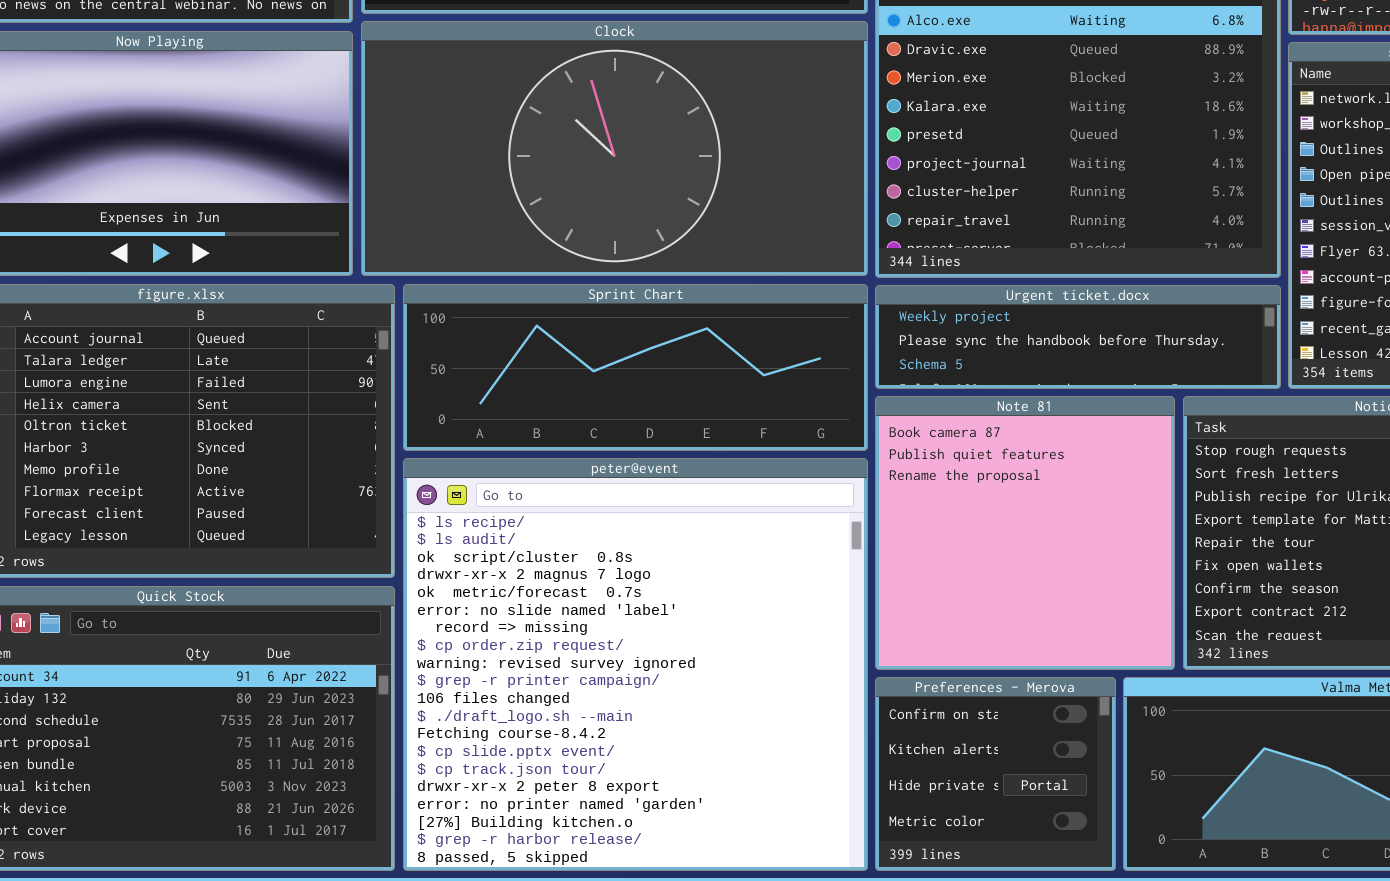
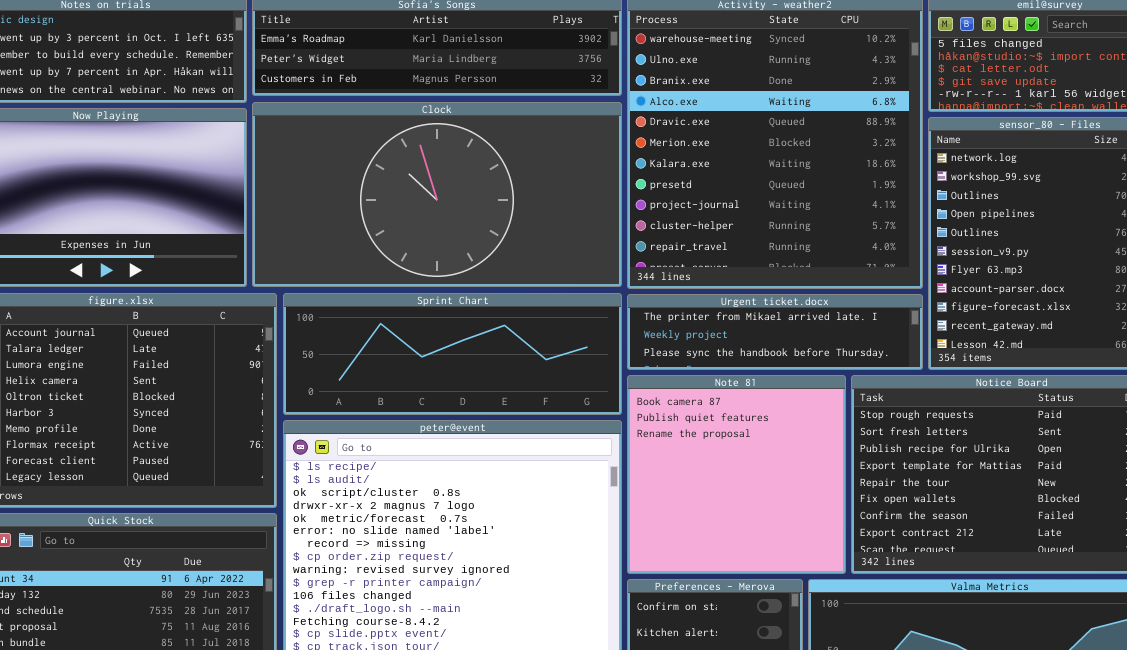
Urgent ticket.docx: [875,285,1281,389] -> [627,294,923,370], scrolled up 1 row

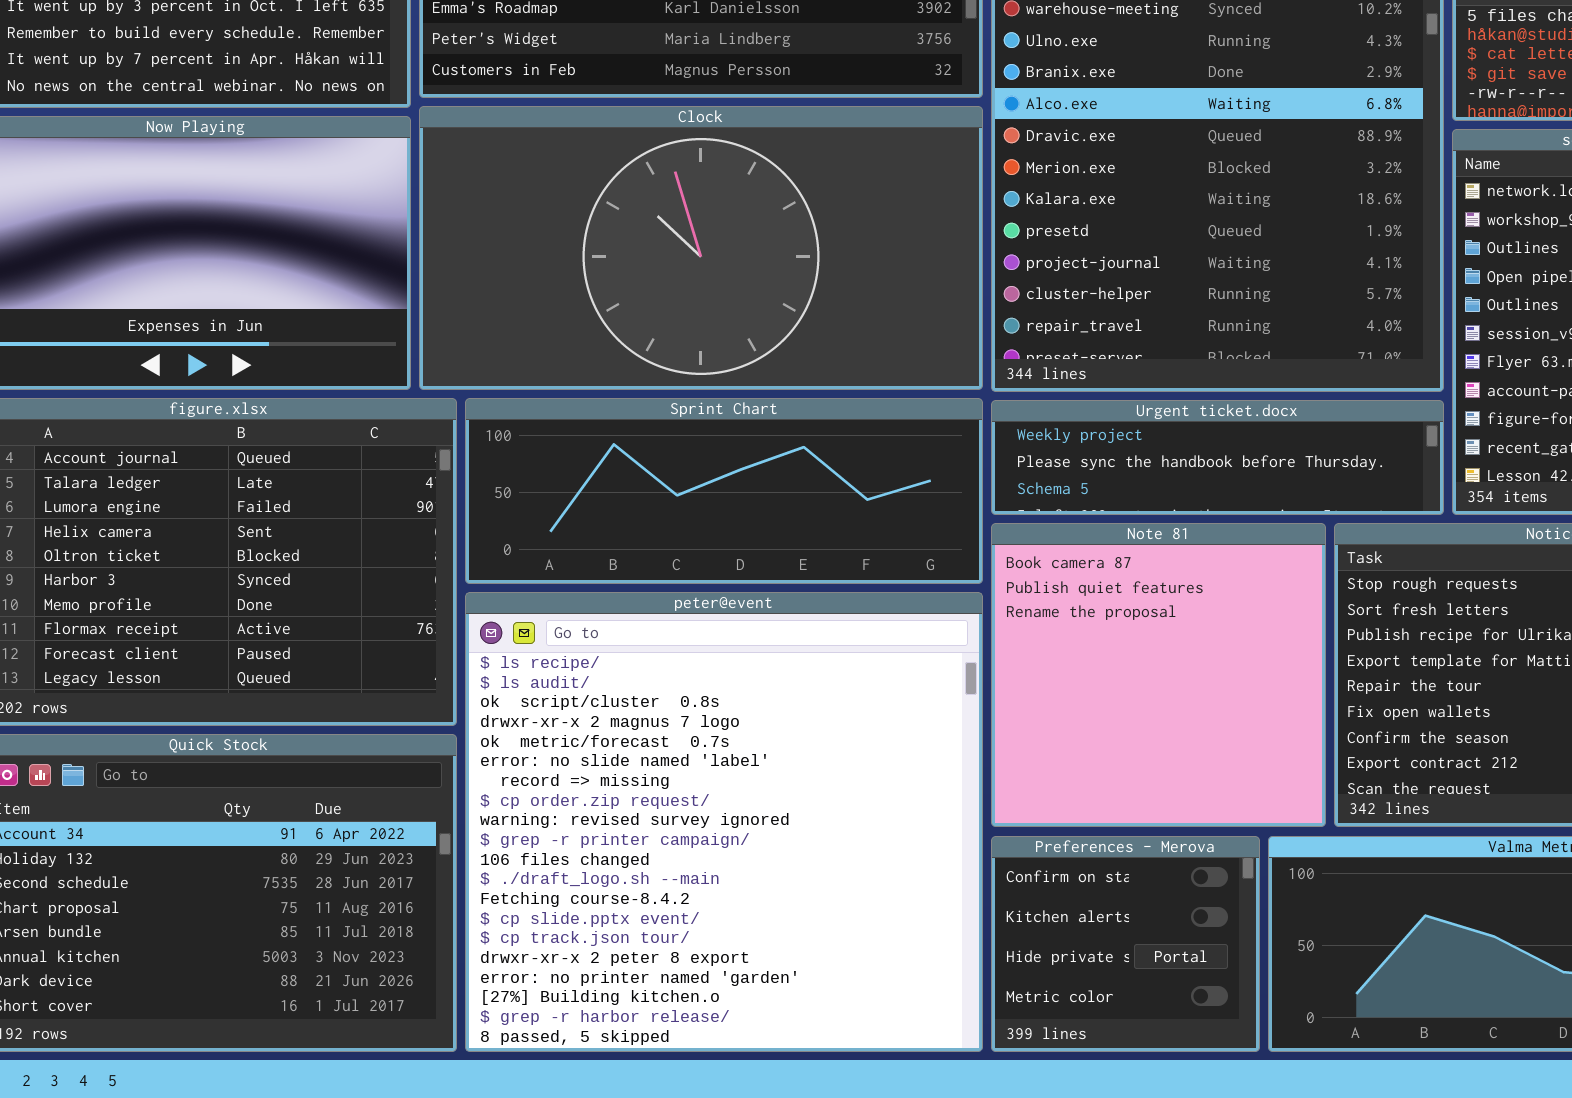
Urgent ticket.docx: [627,294,923,370] -> [991,400,1444,515], scrolled down 1 row

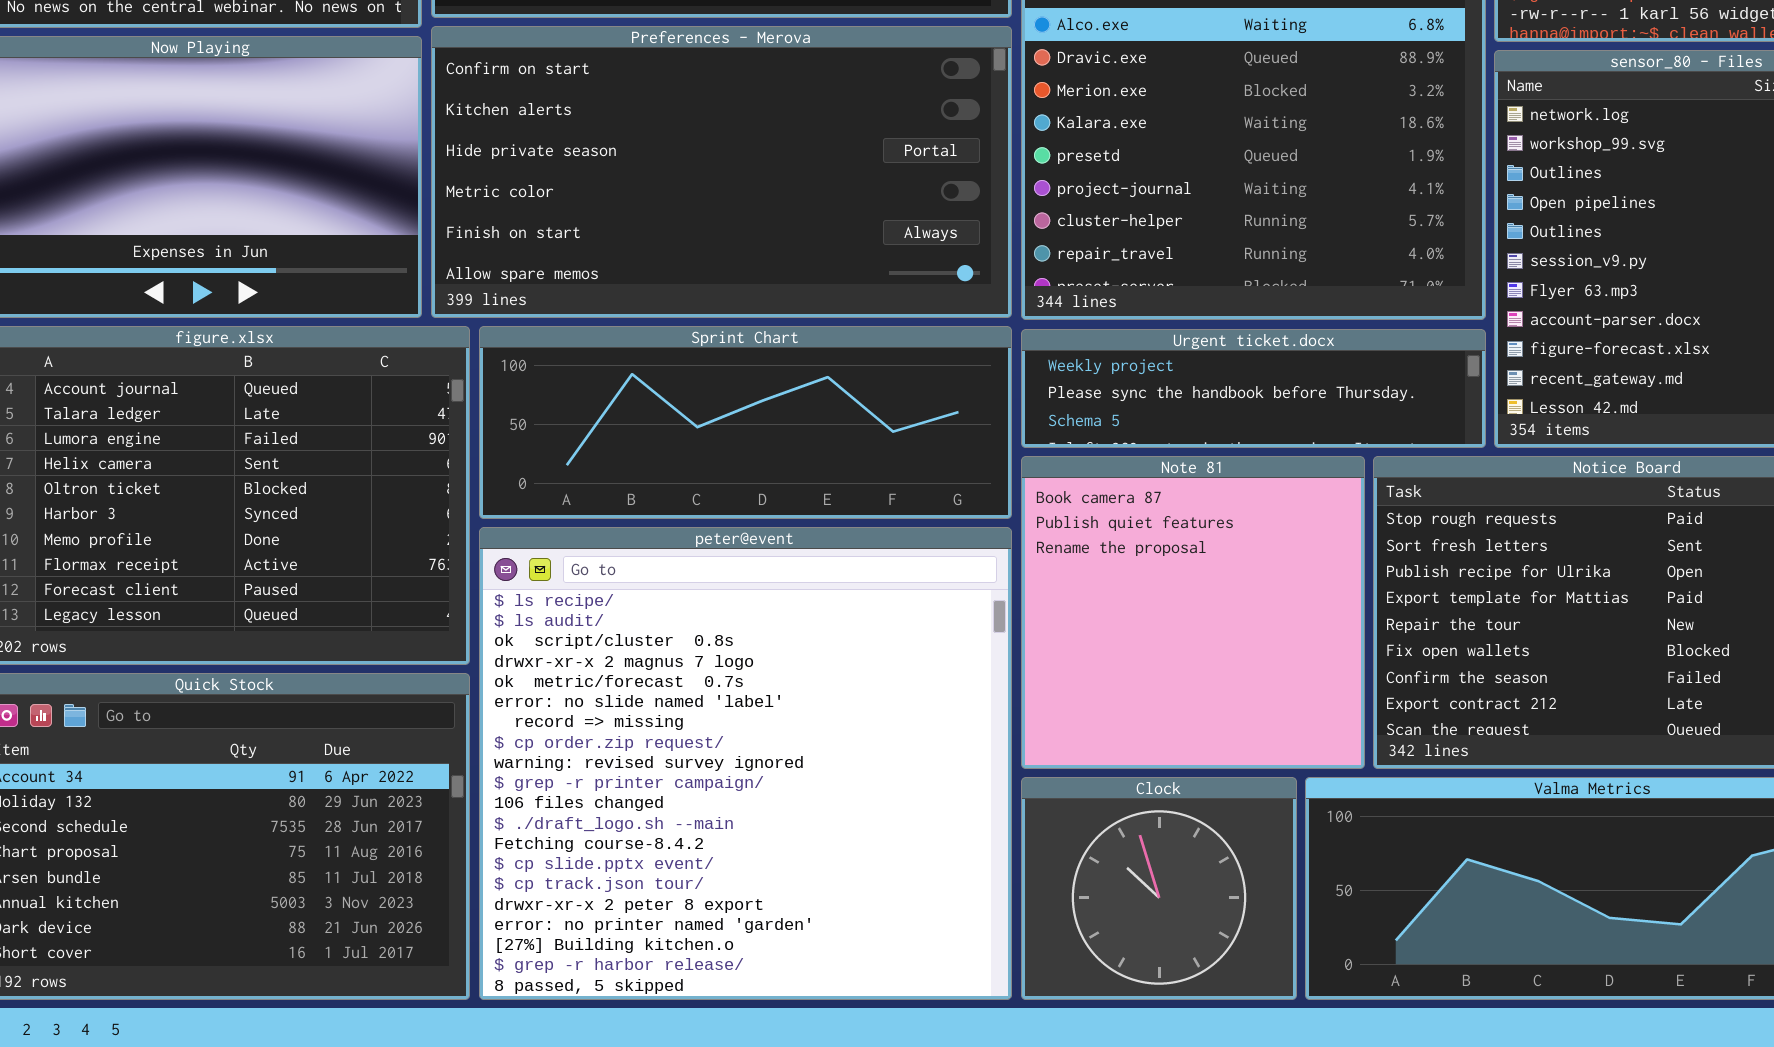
Clock: [419,106,983,390] -> [1021,777,1297,1000], moved, resized
Preferences - Merova: [991,836,1260,1052] -> [431,26,1012,318], moved, resized

